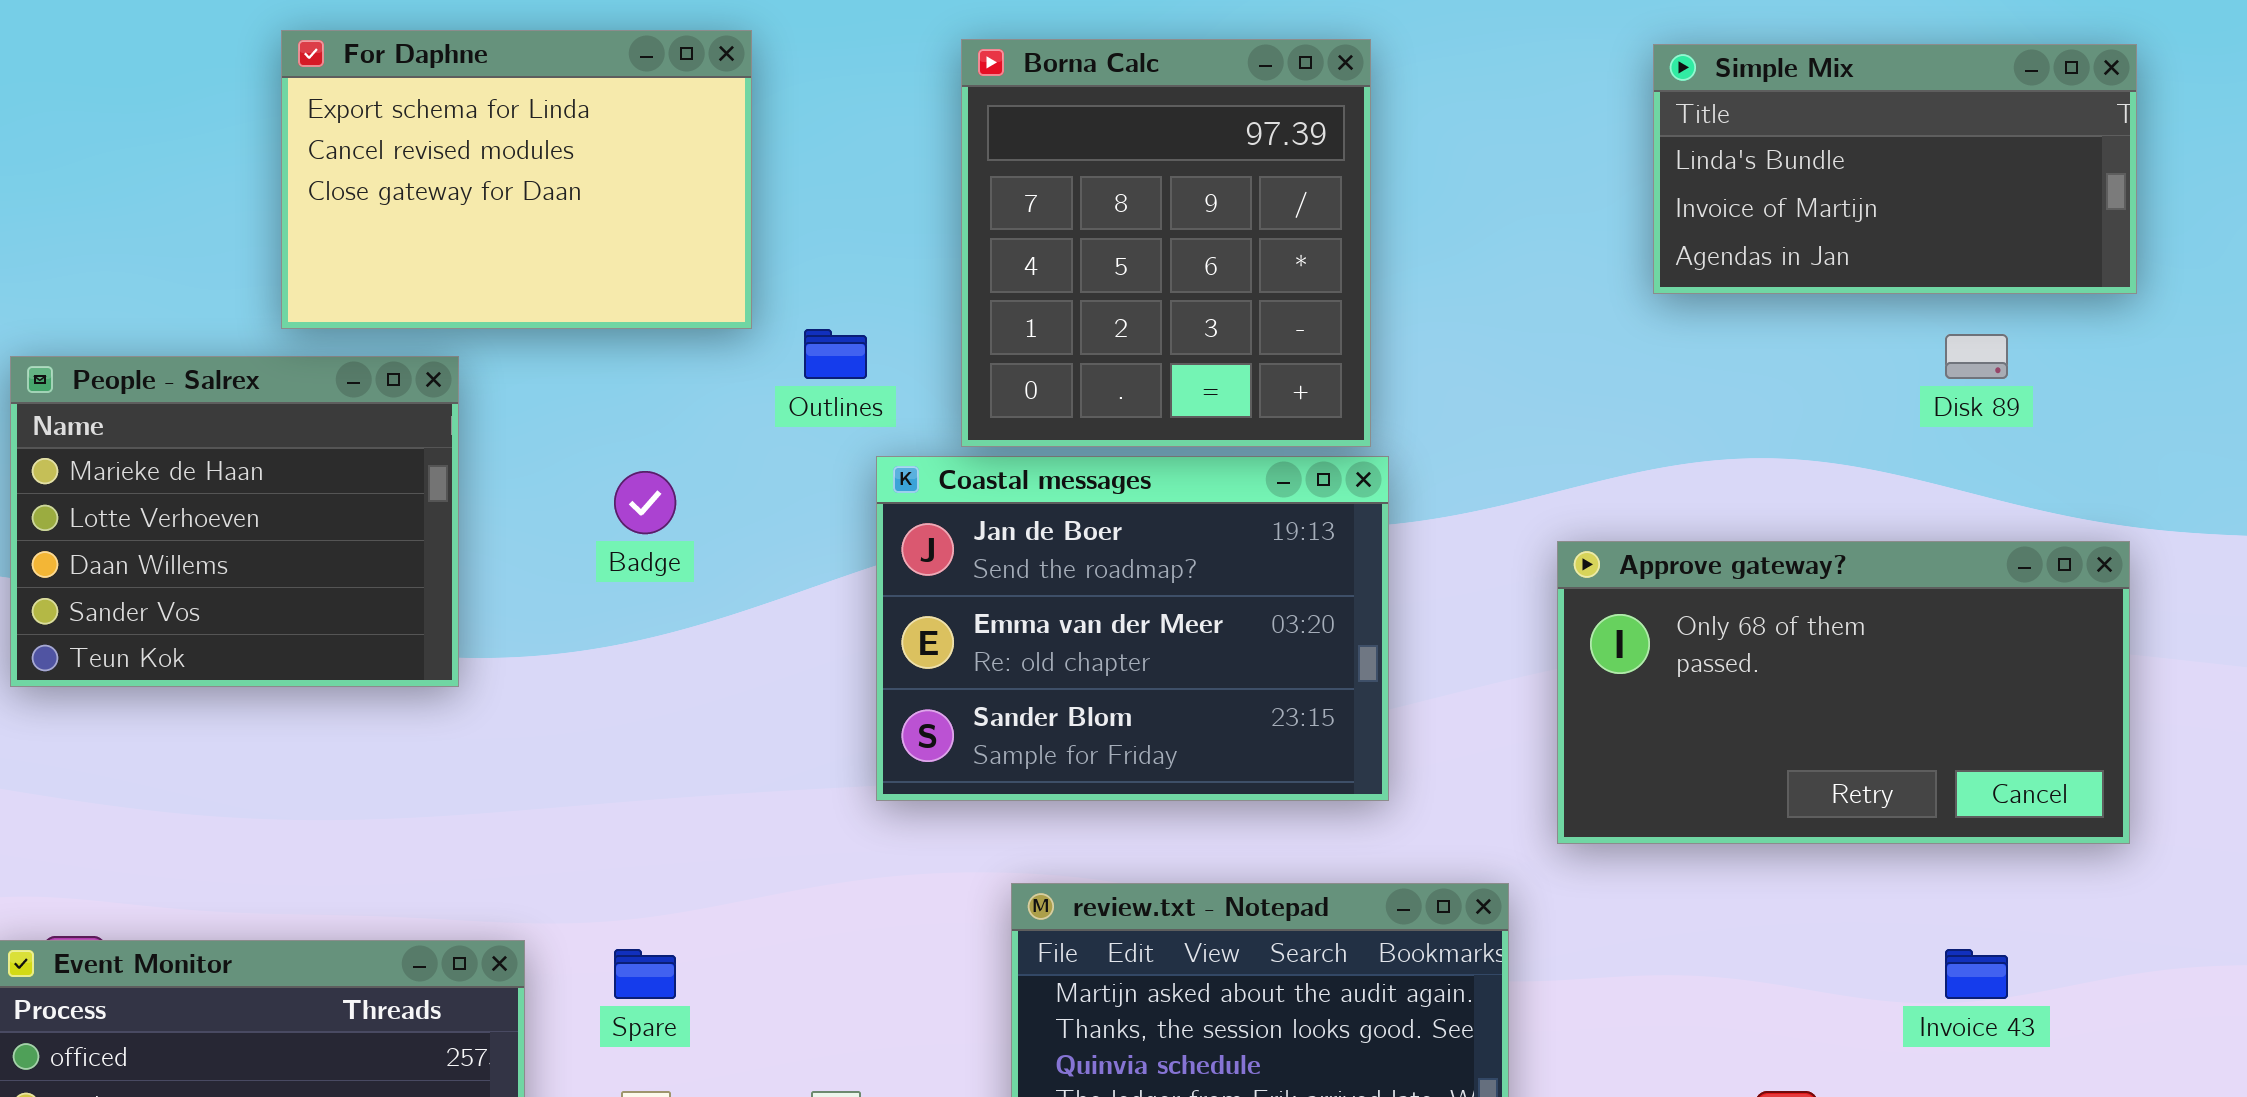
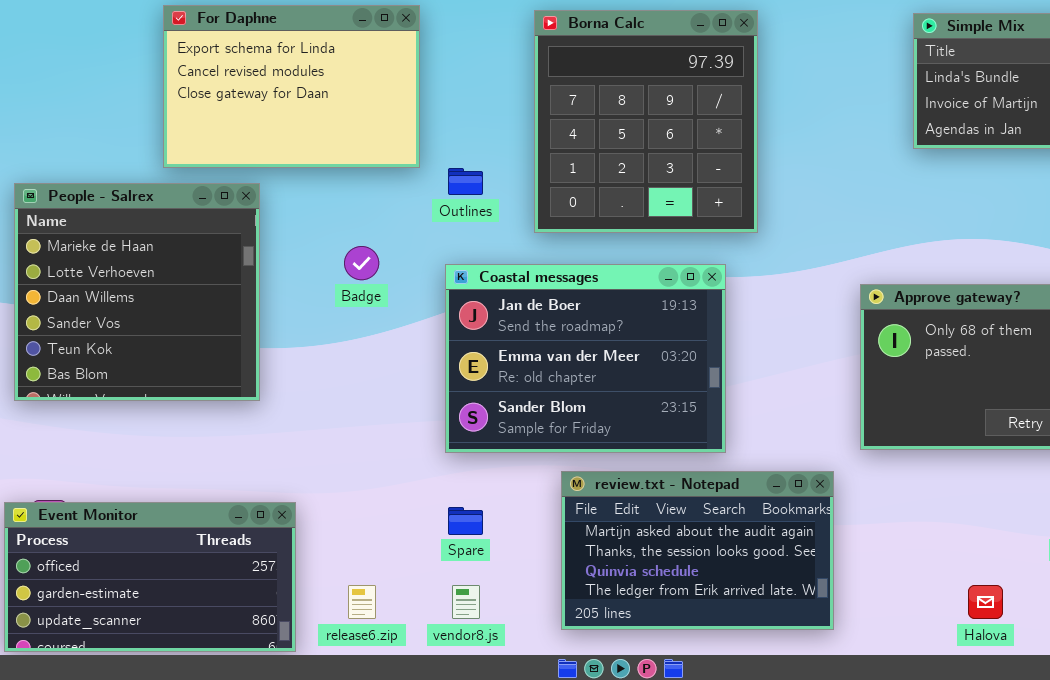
People - Salrex: [10,356,459,687] -> [14,183,260,401], resized
Coastal messages: [876,456,1389,801] -> [445,264,726,453], moved
Spare: [614,949,676,999] -> [448,507,483,535], moved

